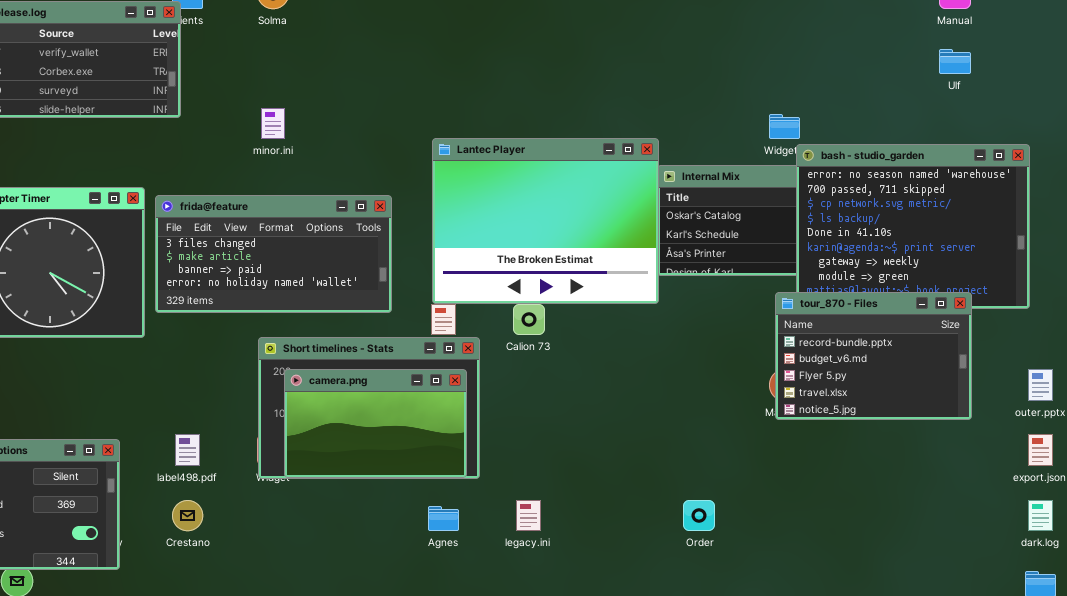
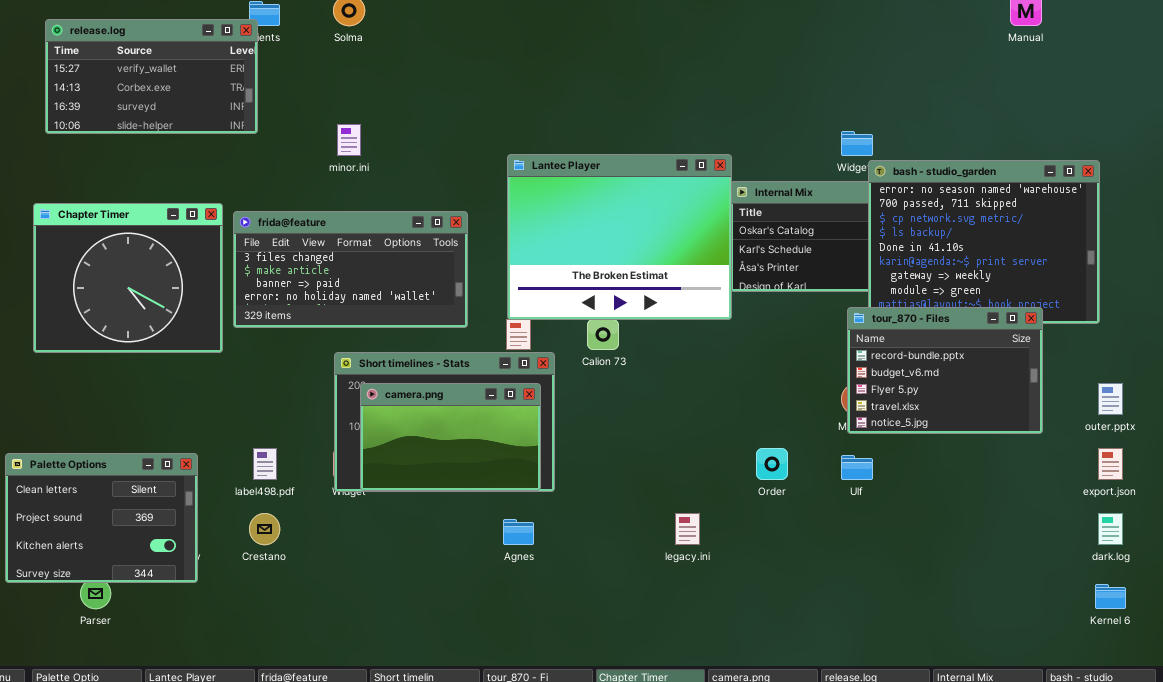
Ulf: [939,49,971,74] -> [841,455,873,480], moved
legacy.ini: [516,500,541,531] -> [675,513,700,545], moved
Order: [683,500,715,531] -> [756,448,788,480], moved

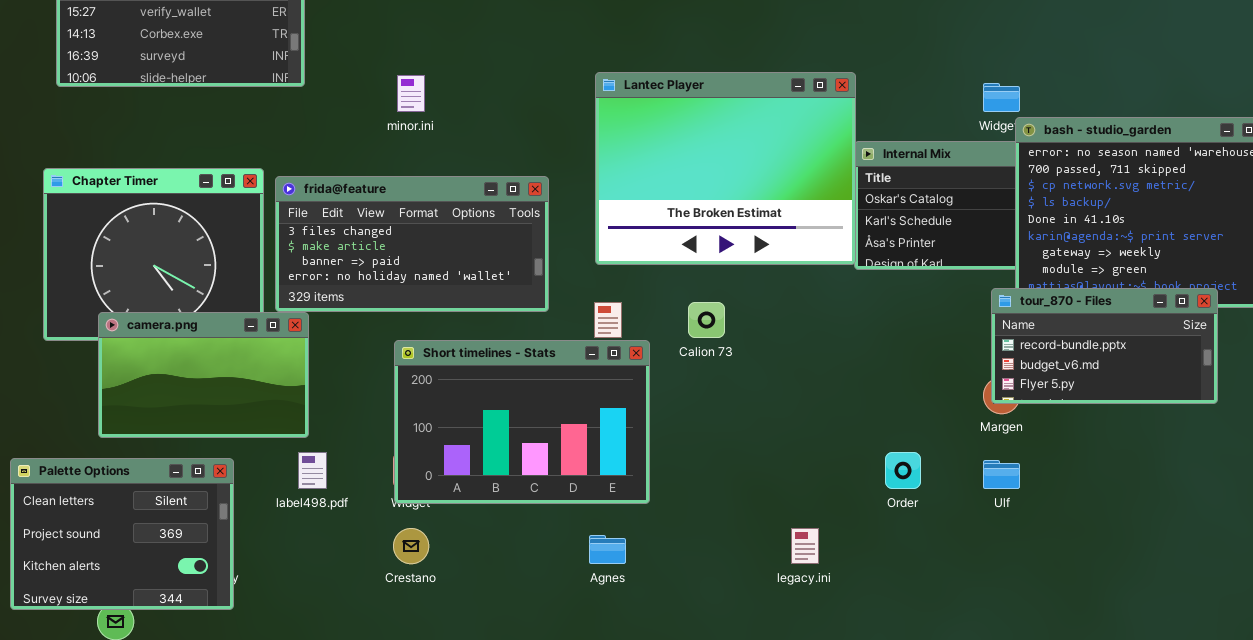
Lantec Player: [507,154,732,320] -> [595,72,856,265], moved
tour_870 - Files: [847,307,1043,434] -> [991,288,1218,404], resized
camera.png: [360,383,541,491] -> [98,312,309,438], moved
Crestano: [249,513,280,545] -> [393,528,429,564], moved

